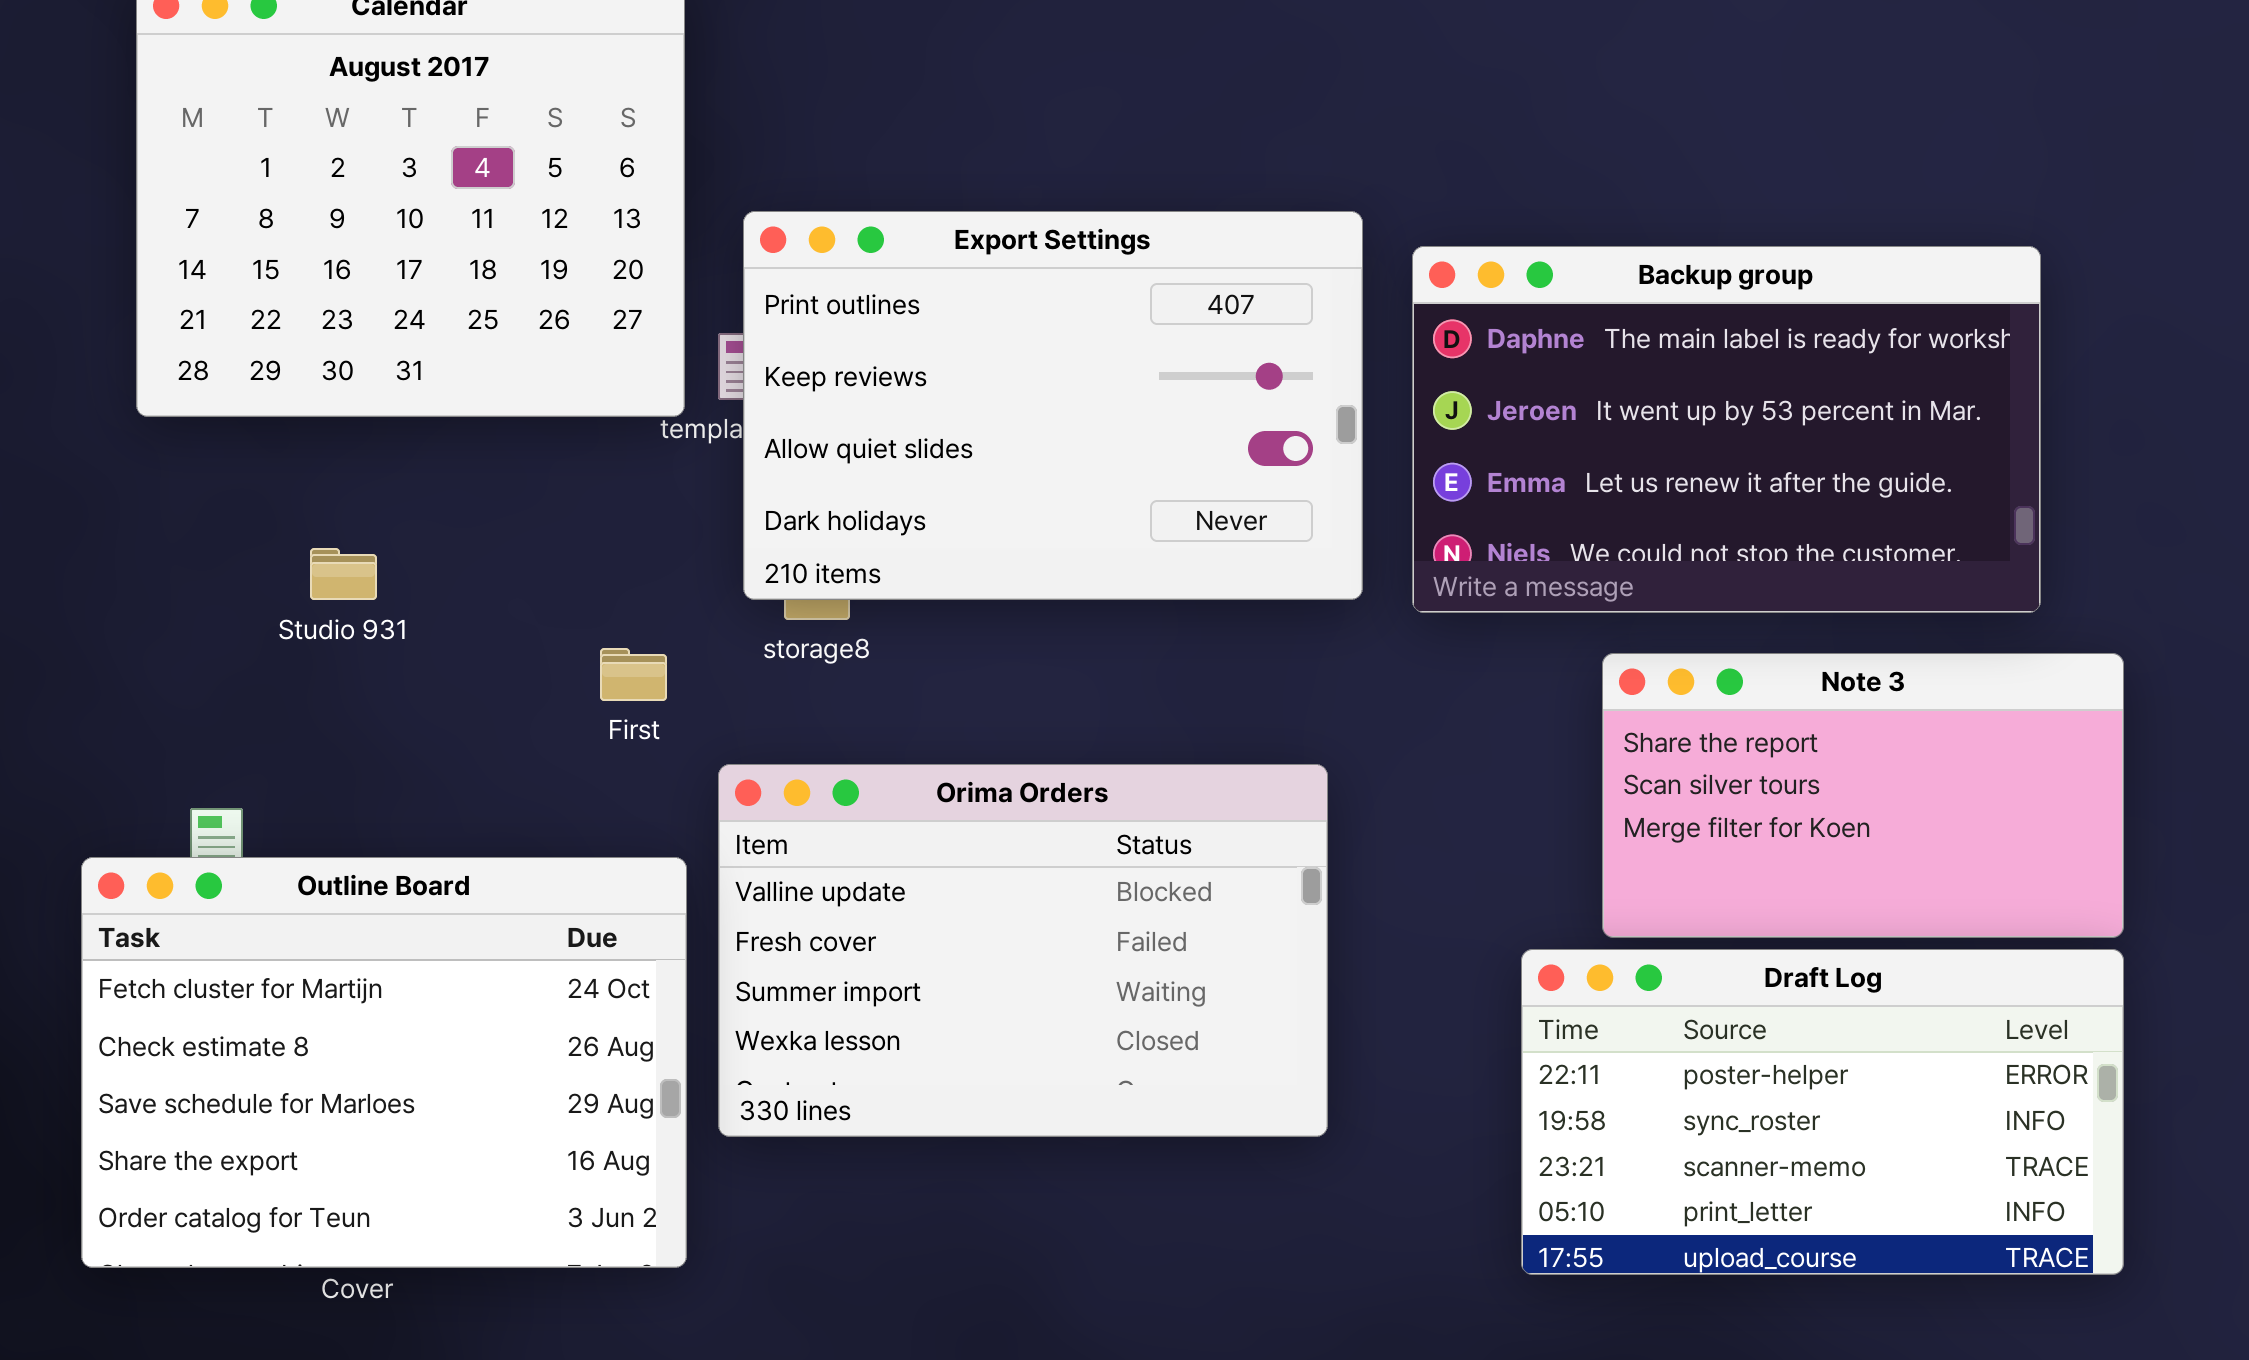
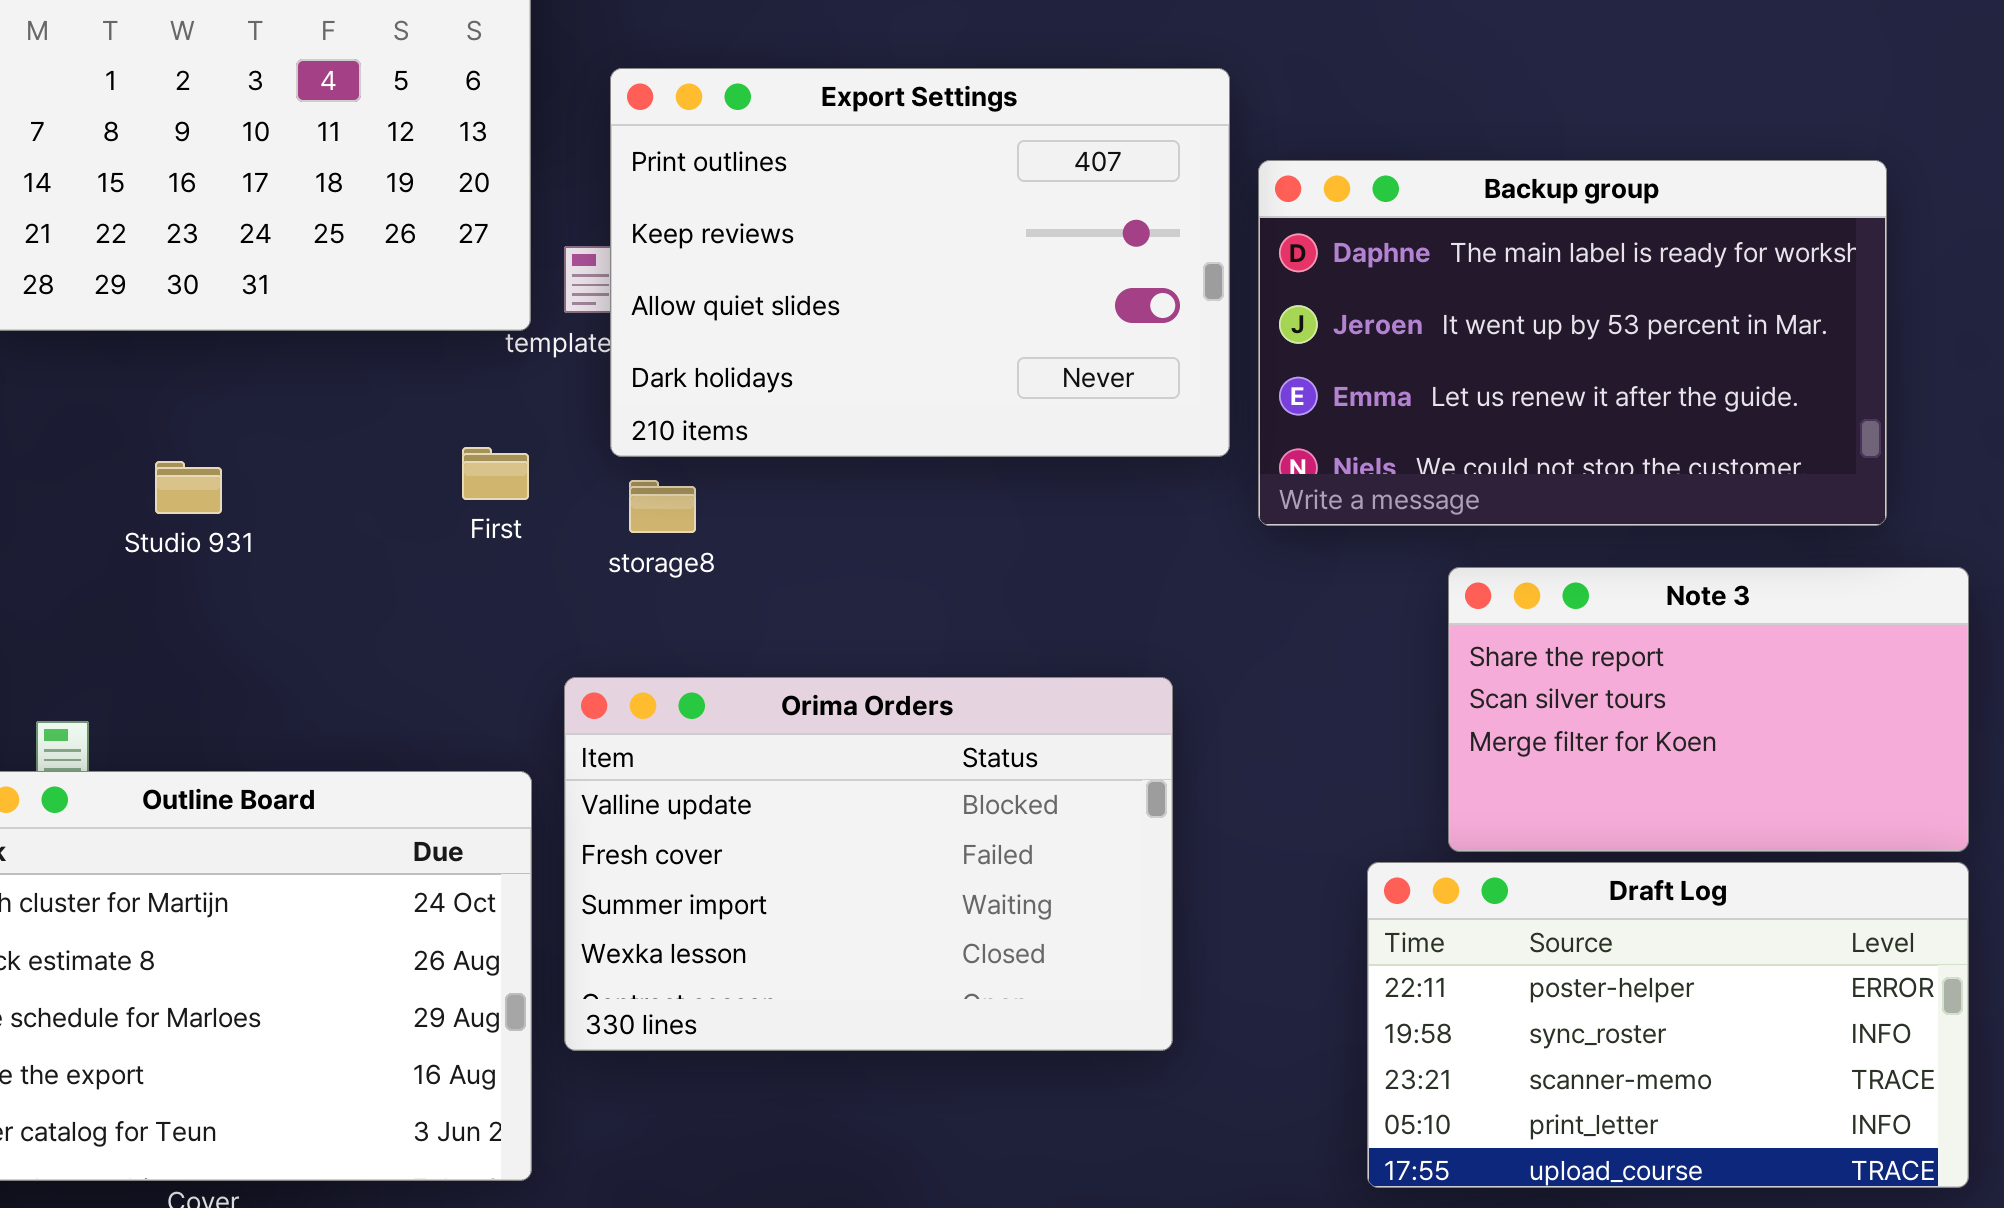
Export Settings: [743,211,1363,600] -> [610,68,1230,457], moved
First: [600,648,667,701] -> [462,447,529,500], moved

